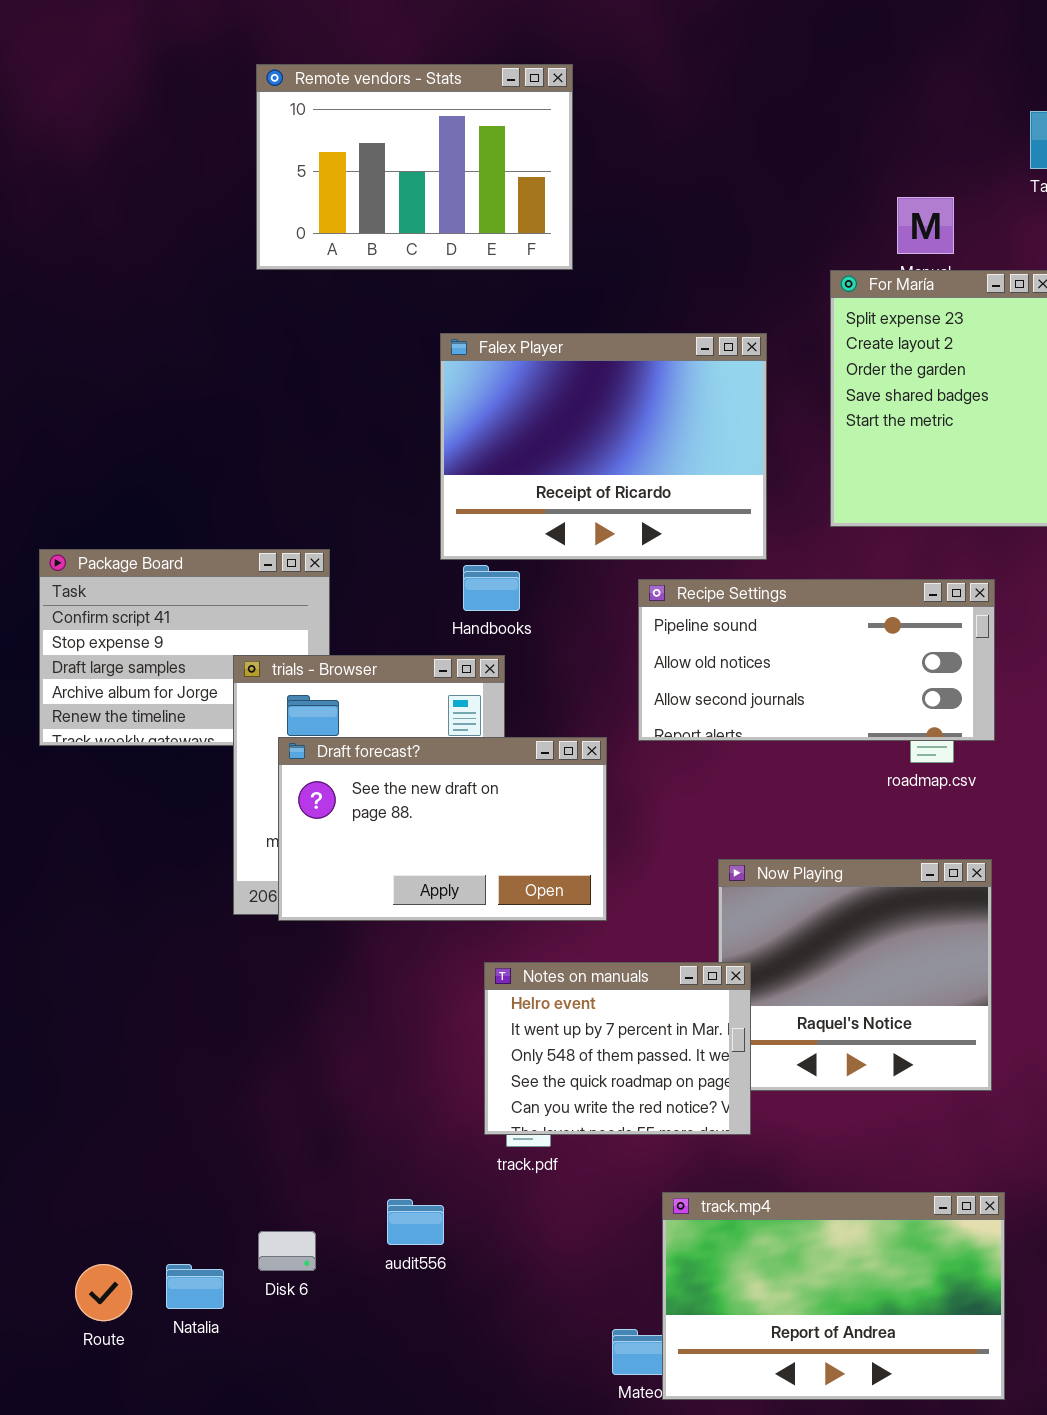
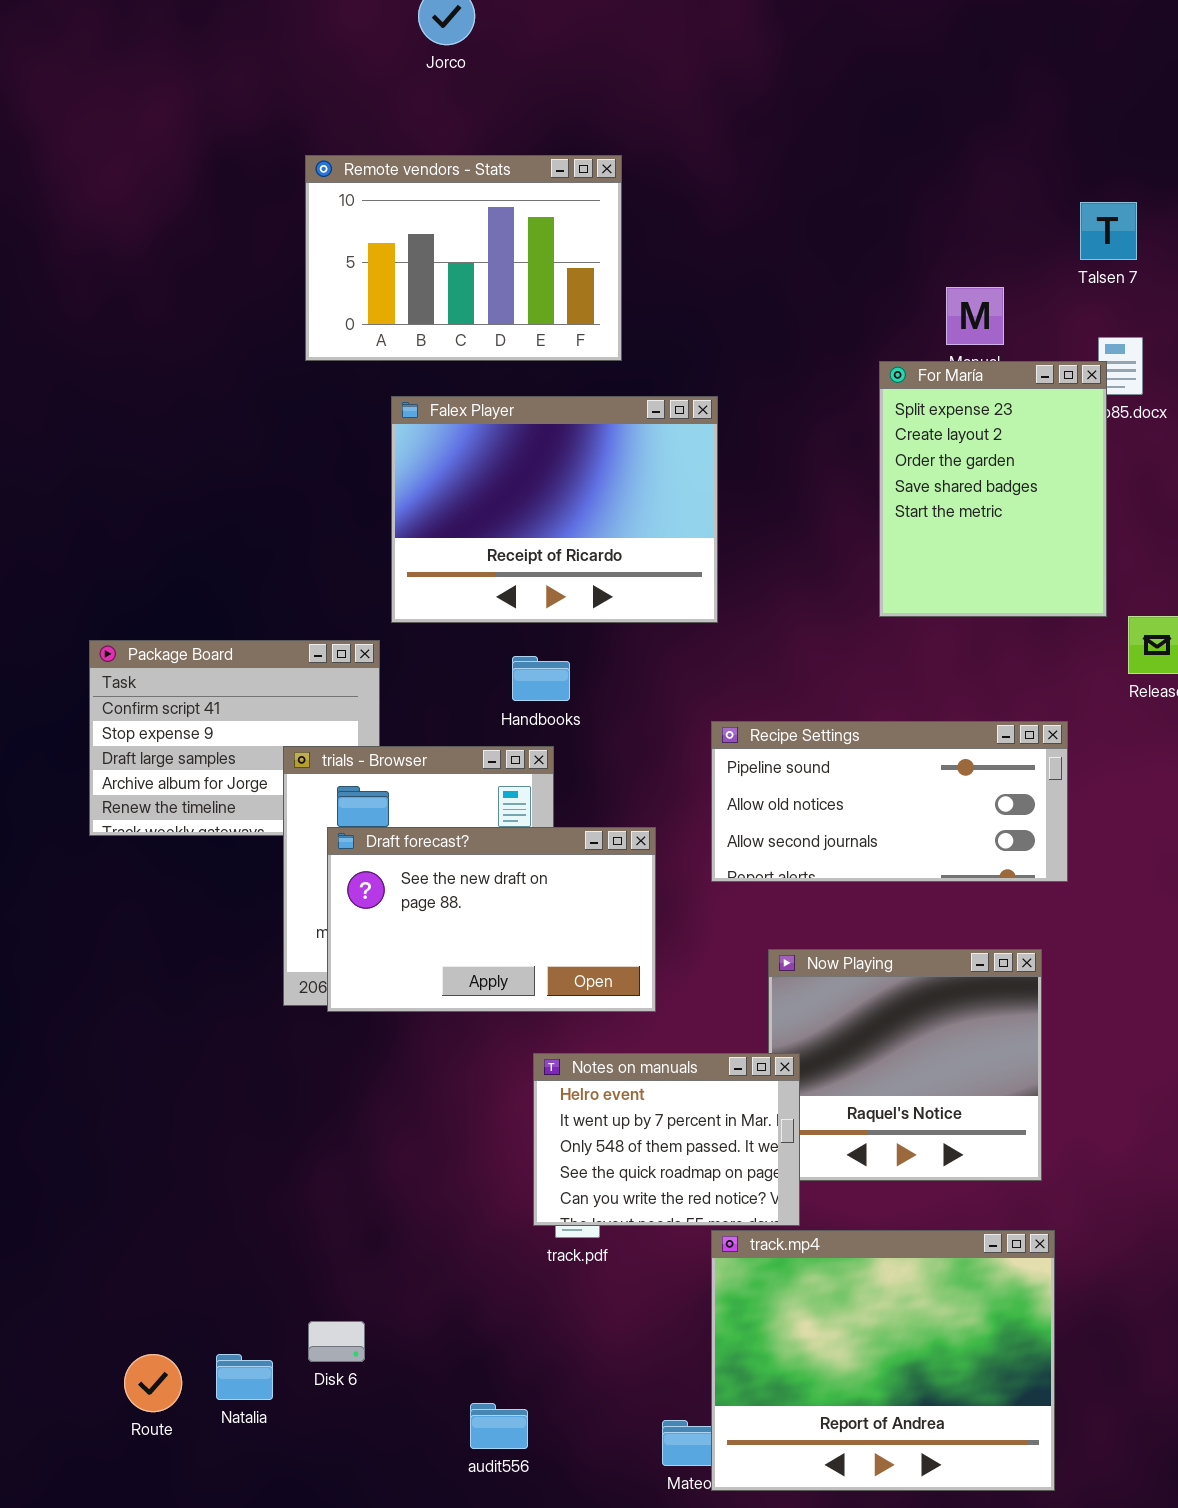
Falex Player: [440,333,767,560] -> [391,396,718,623], moved
Recipe Settings: [638,579,995,741] -> [711,721,1068,882], moved
track.mp4: [662,1192,1005,1400] -> [711,1230,1055,1491], resized
audit556: [387,1199,444,1245] -> [470,1403,528,1449], moved

